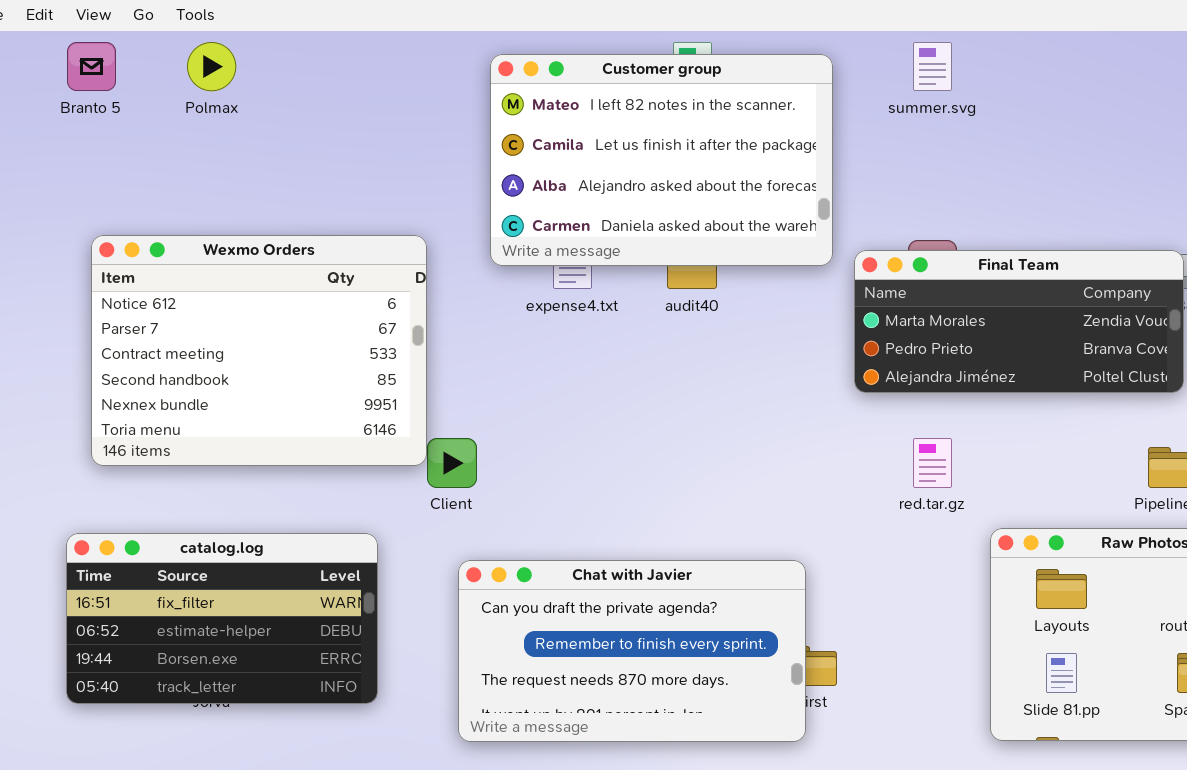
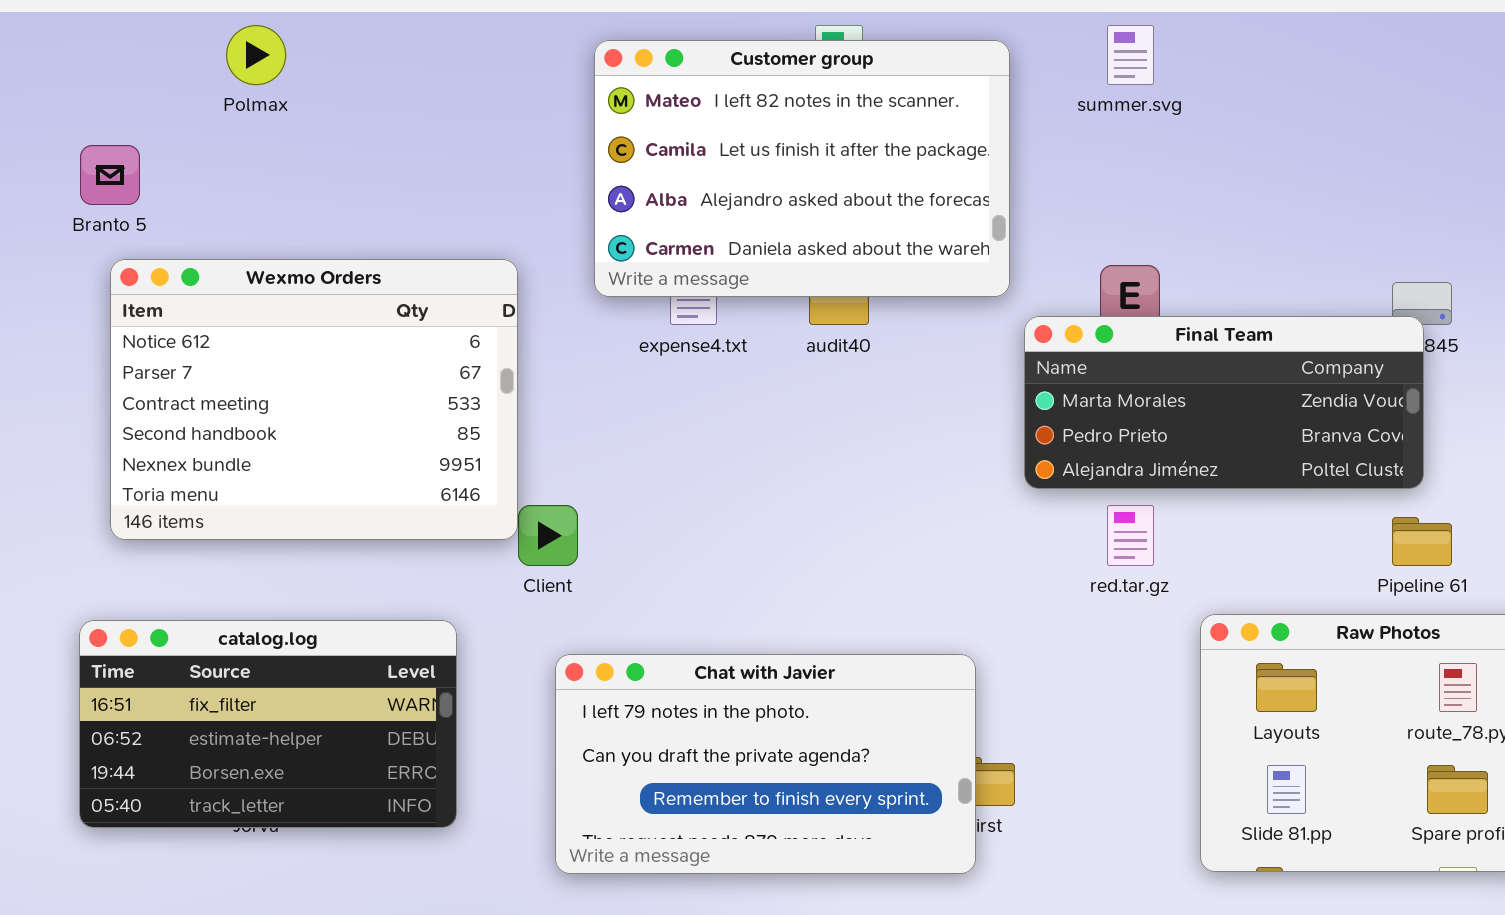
Branto 5: [67,42,116,91] -> [80,145,140,205], moved
Final Team: [854,250,1184,393] -> [1024,316,1424,489], moved
Chat with Javier: [458,560,806,742] -> [555,654,976,874], scrolled up 1 row

